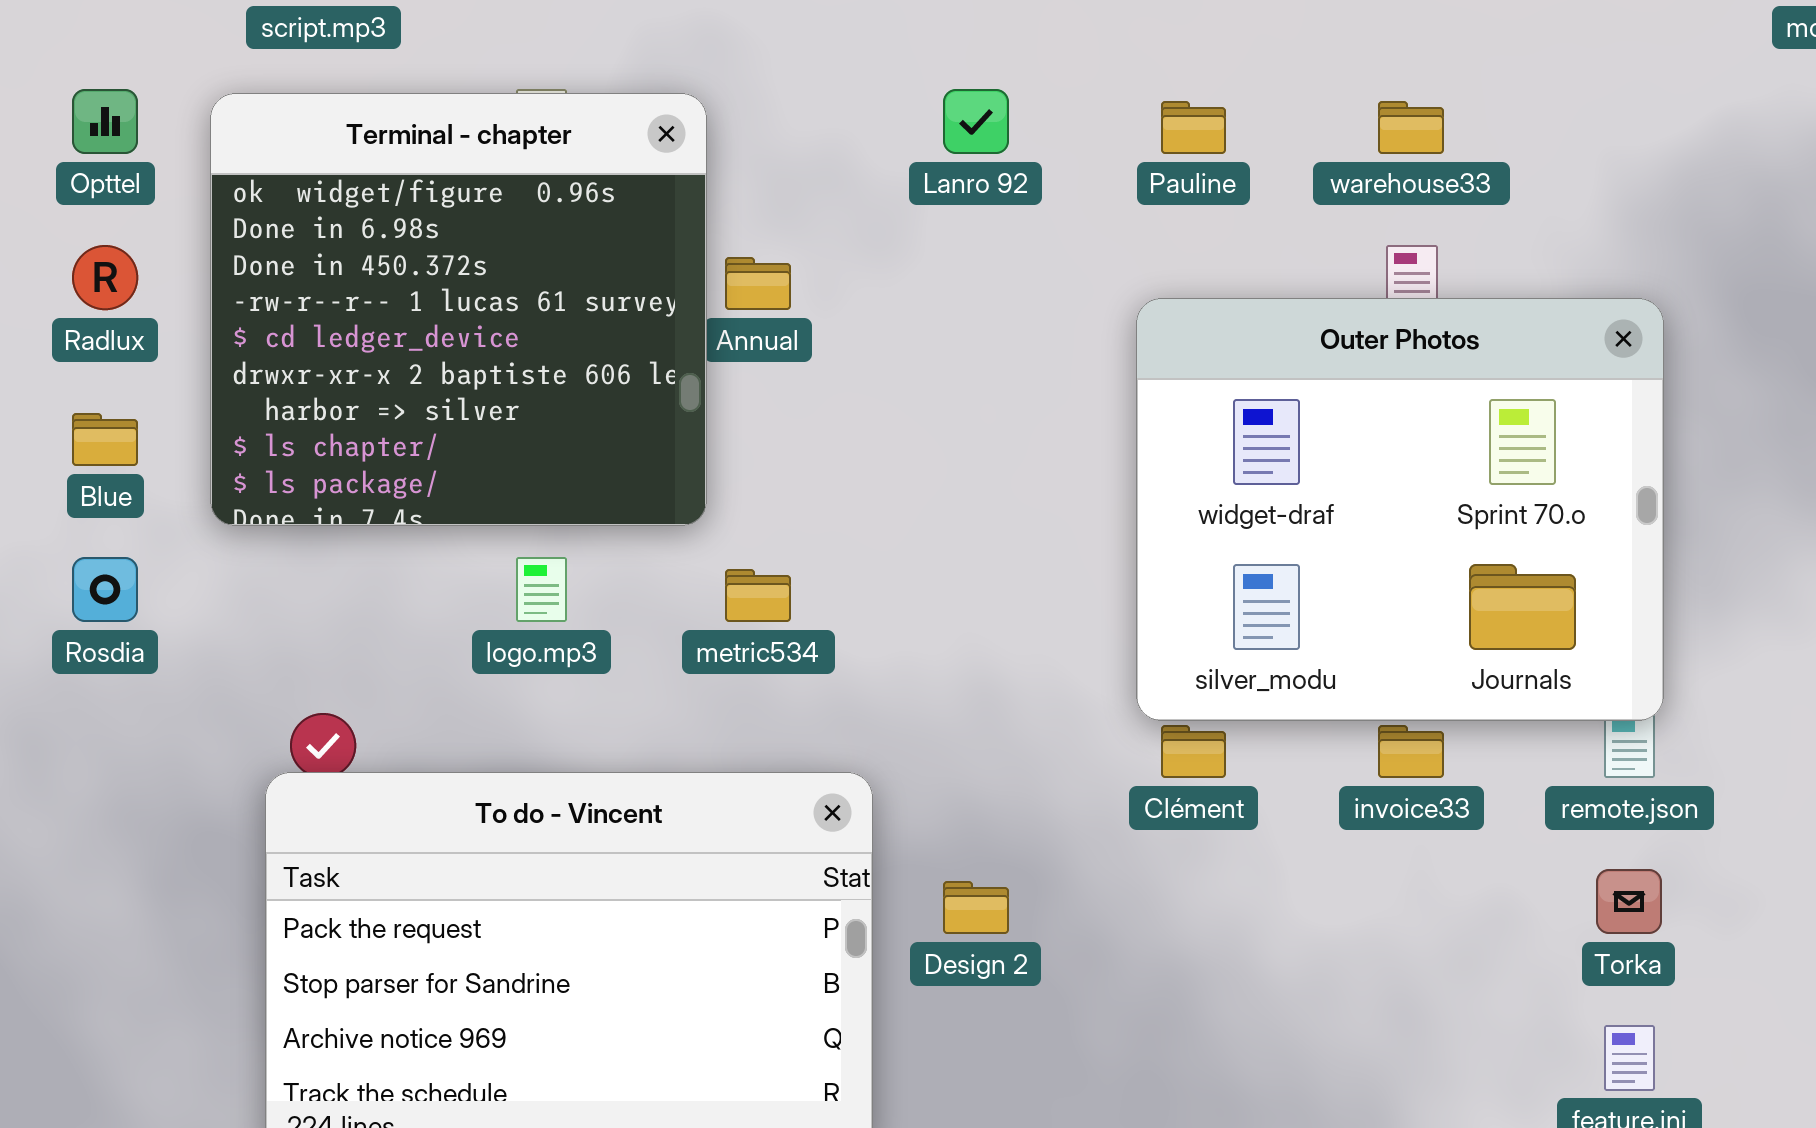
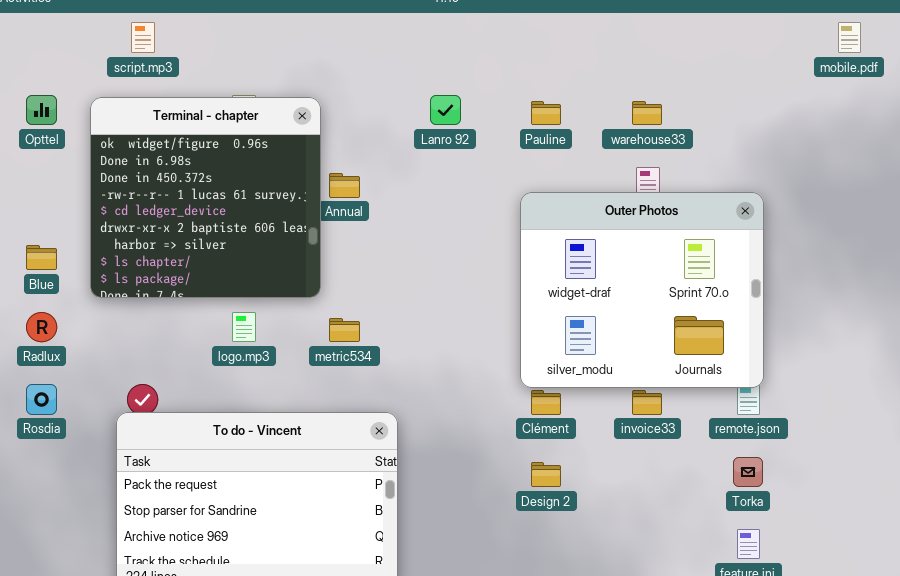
Radlux: [72,245,138,310] -> [26,312,57,342], moved
Rosdia: [72,557,138,622] -> [26,384,57,415], moved
Design 2: [943,881,1009,934] -> [531,462,561,487], moved

